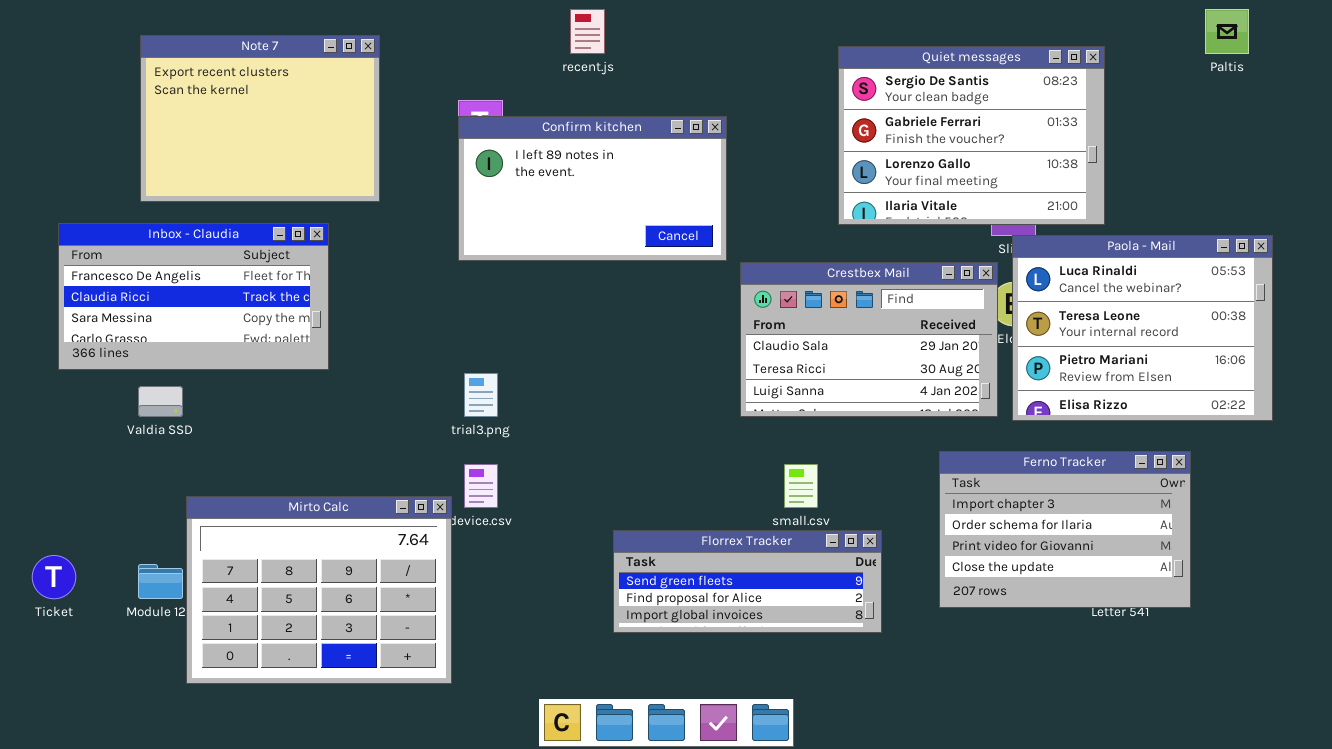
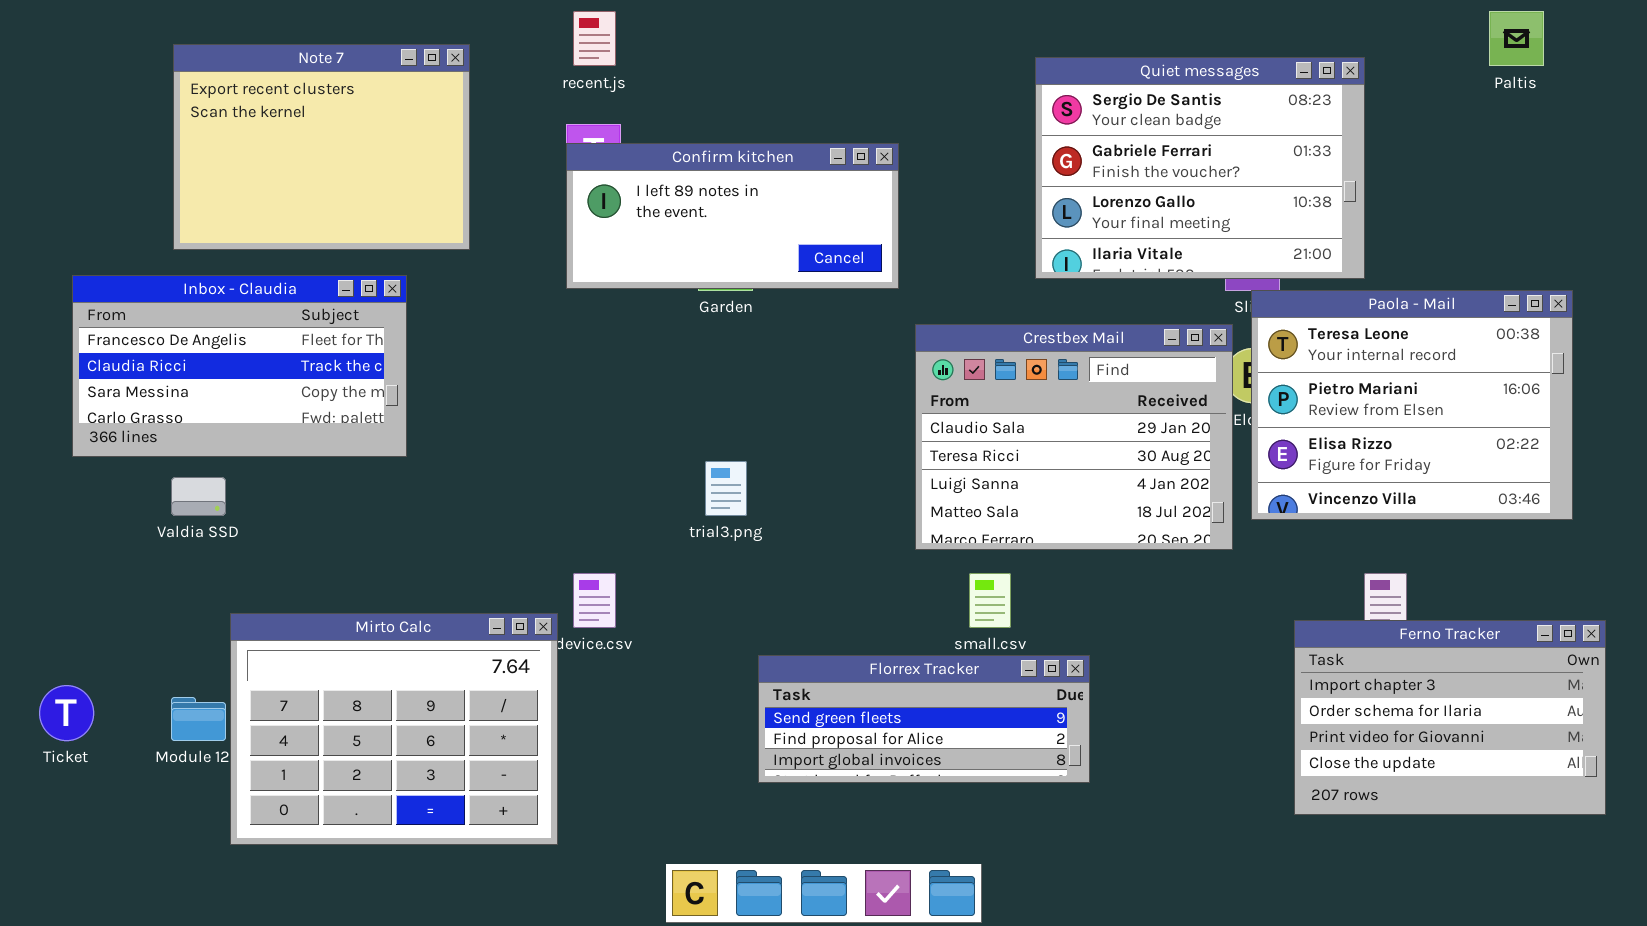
recent.js: [570,9,605,54] -> [573,11,616,66], moved
Confirm kitchen: [458,116,727,261] -> [566,143,899,289], resized
Paola - Mail: [1012,235,1273,421] -> [1251,290,1573,520], scrolled down 1 row
Crestbex Mail: [740,262,998,417] -> [915,324,1233,550], resized
trial3.png: [464,373,498,417] -> [705,461,747,516], moved
Ferno Tracker: [939,451,1191,608] -> [1294,620,1606,815], moved

